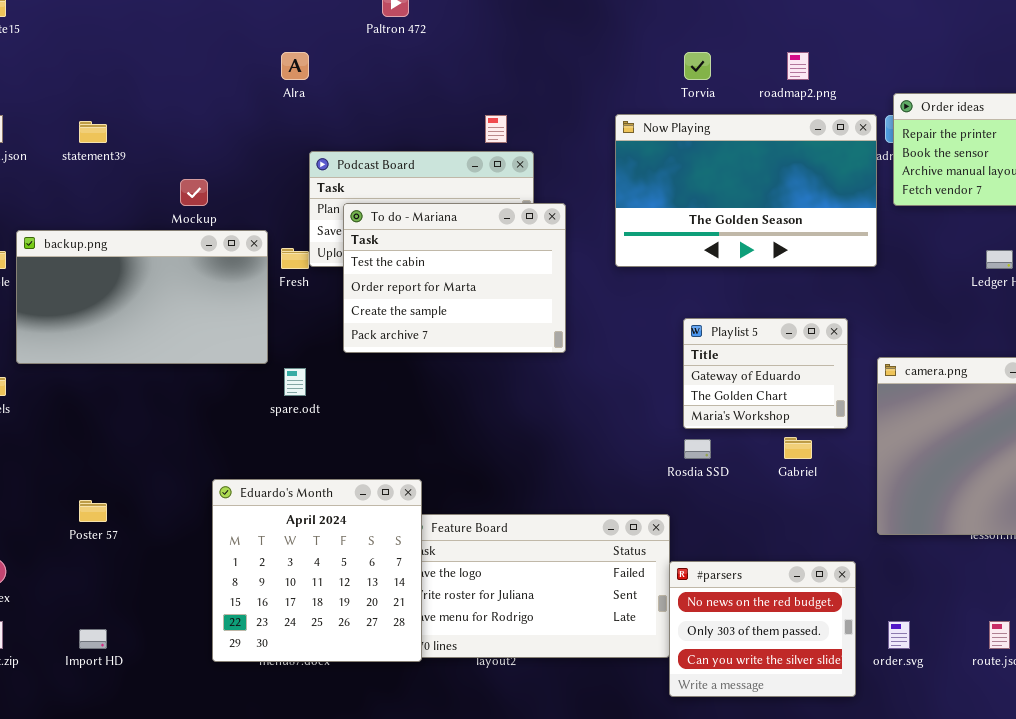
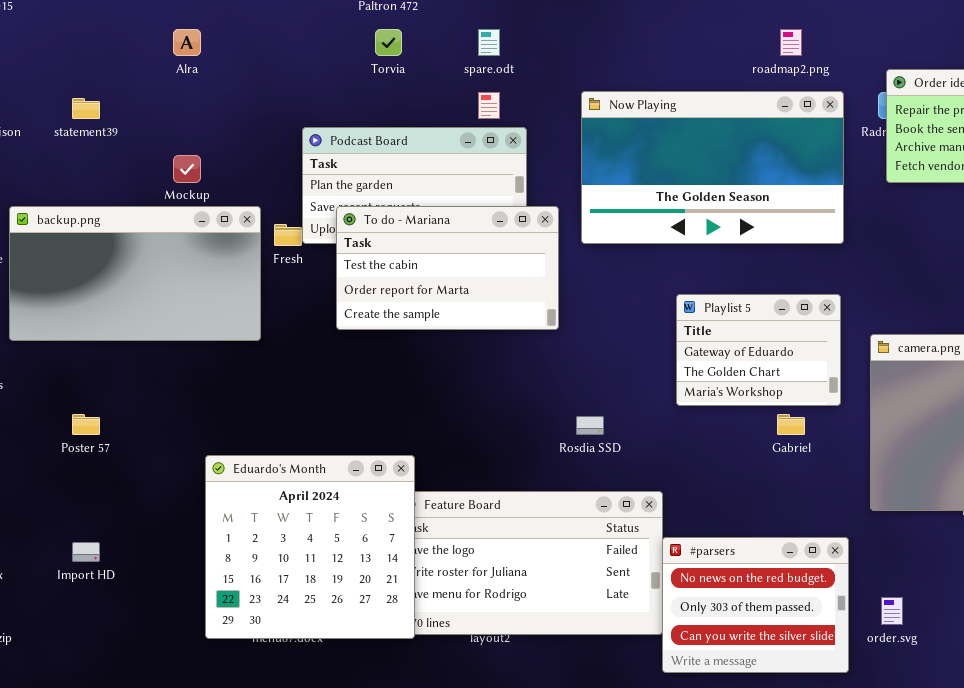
Alra: [281,52,309,80] -> [173,29,201,56], moved
Torvia: [684,52,711,80] -> [375,29,402,56], moved
Now Playing: [615,114,877,267] -> [581,91,844,244], moved
To do - Mariana: [343,203,566,353] -> [336,206,559,330], resized
spare.odt: [284,368,306,396] -> [478,29,500,56], moved
Rosdia SSD: [684,439,711,459] -> [576,416,604,435], moved
Poster 57: [79,500,107,522] -> [72,414,100,435], moved
Import HD: [79,629,107,649] -> [72,542,100,562], moved

